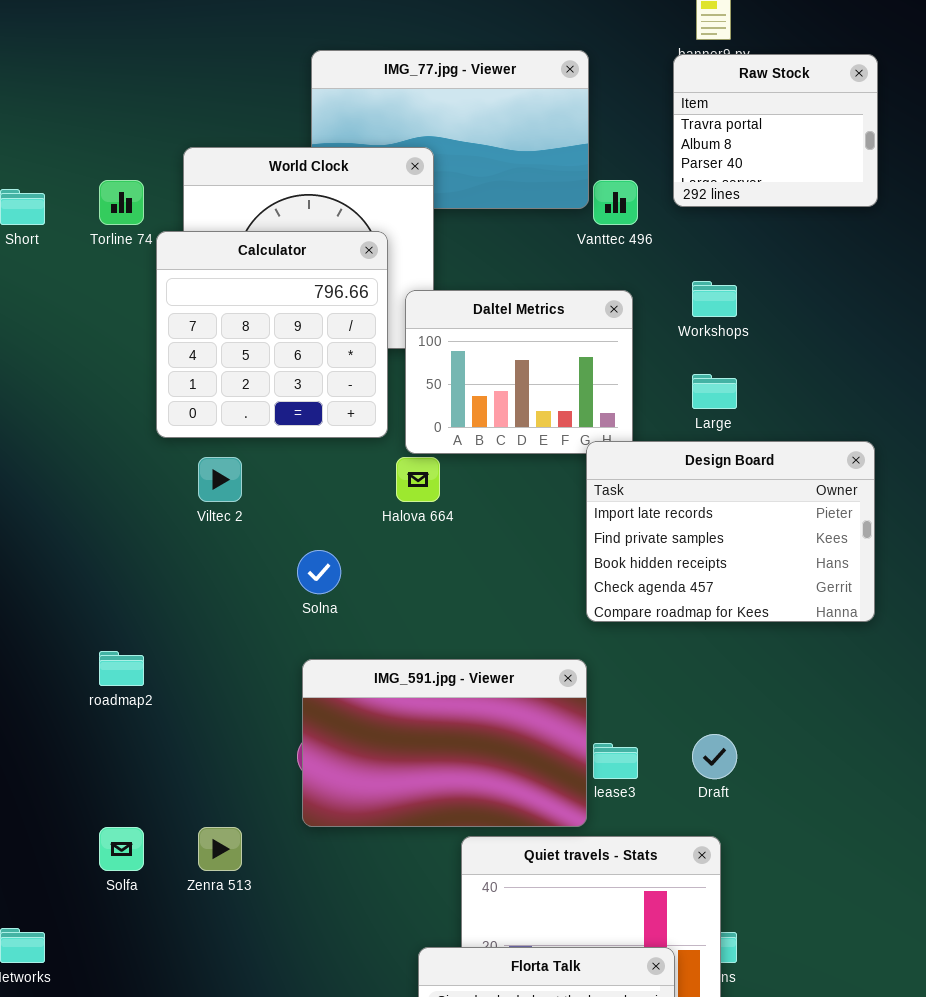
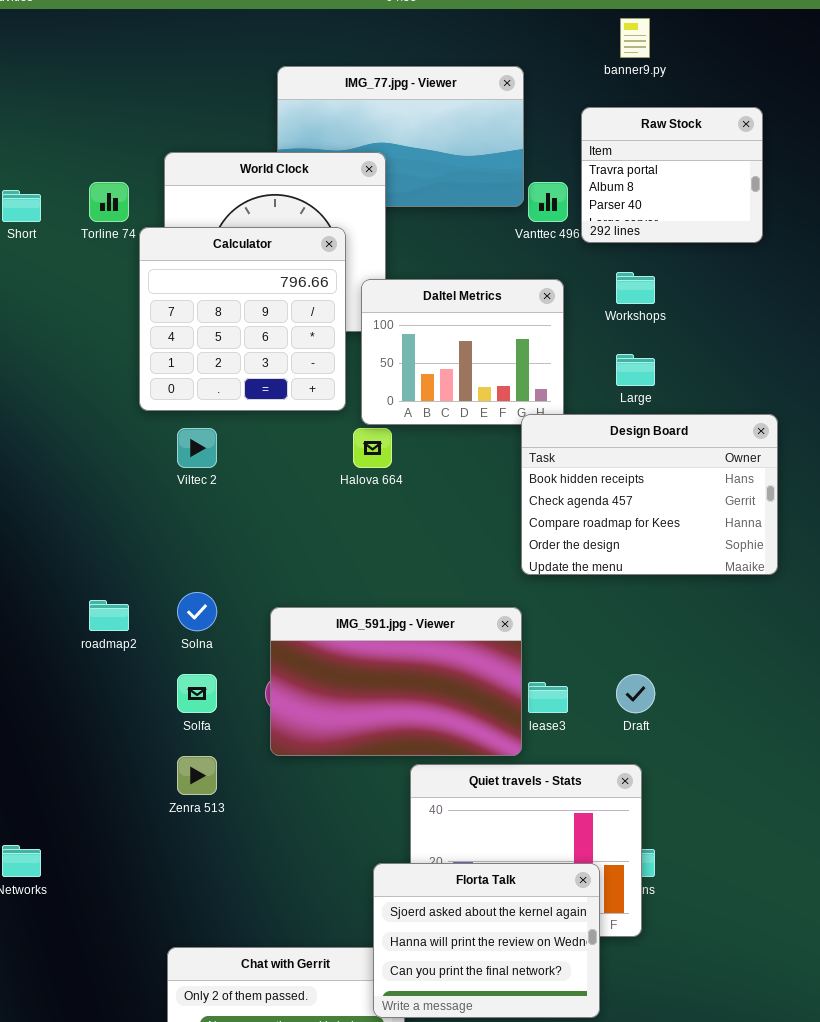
Raw Stock: [673,54,878,207] -> [581,107,763,243], moved
Design Board: [586,441,875,622] -> [521,414,778,575], scrolled down 2 rows
Solna: [297,550,341,594] -> [177,592,217,631], moved
Solfa: [99,827,144,871] -> [177,674,217,713], moved

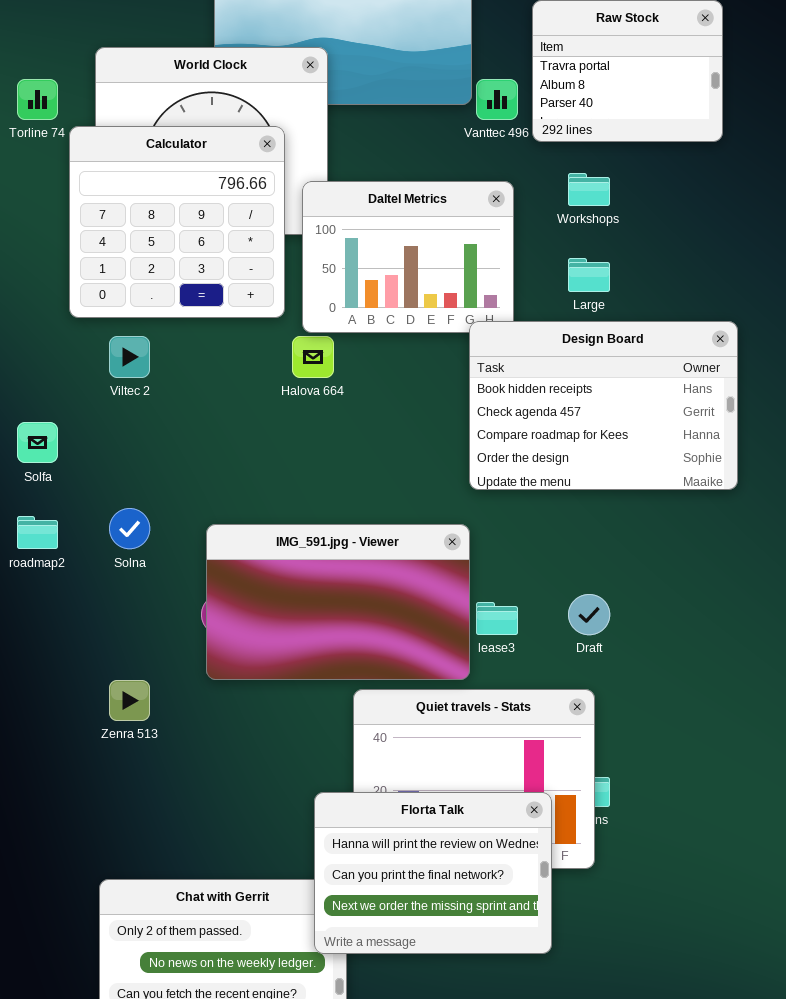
Solfa: [177,674,217,713] -> [17,422,58,463], moved
Florta Talk: [373,863,600,1018] -> [314,792,552,954], scrolled down 1 row

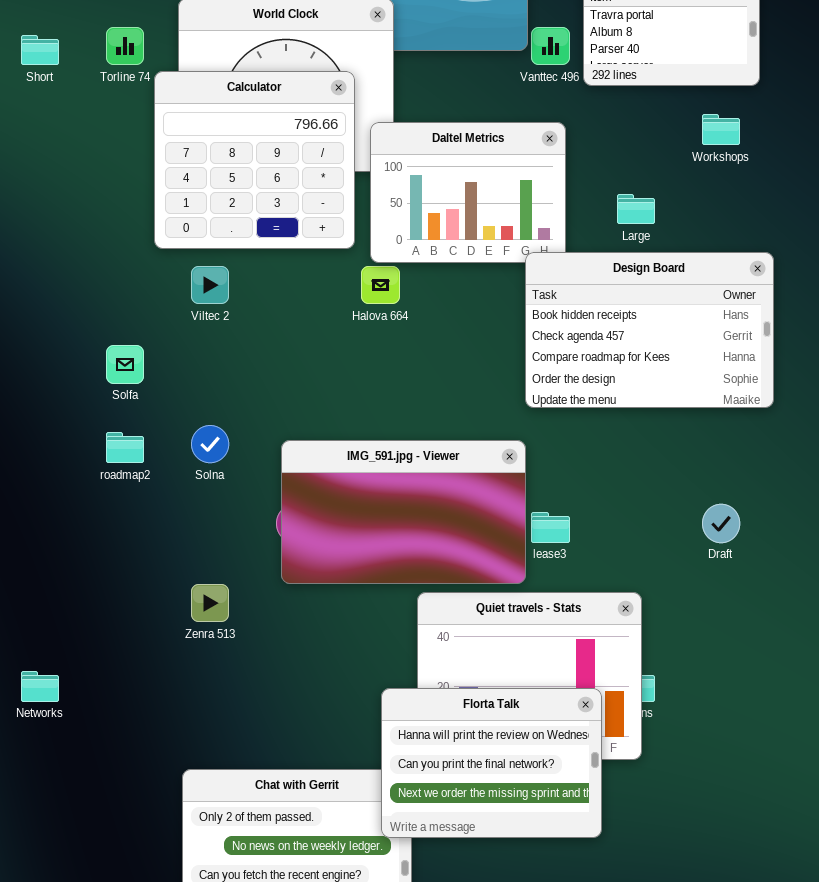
Workshops: [568,173,610,206] -> [702,114,740,145], moved
Draft: [568,594,610,635] -> [702,504,740,543], moved

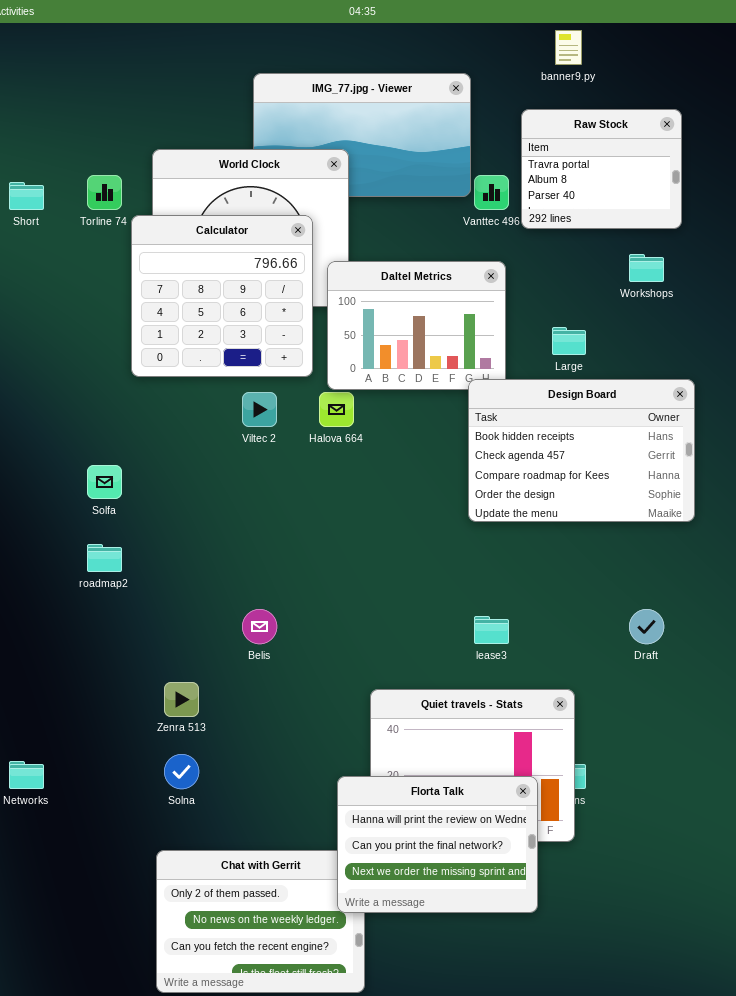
Viltec 2: [191,266,229,304] -> [242,392,277,427], moved
Solna: [191,425,229,463] -> [164,754,199,789], moved
IMG_591.jpg - Viewer: [281,440,526,584] -> none, closed

